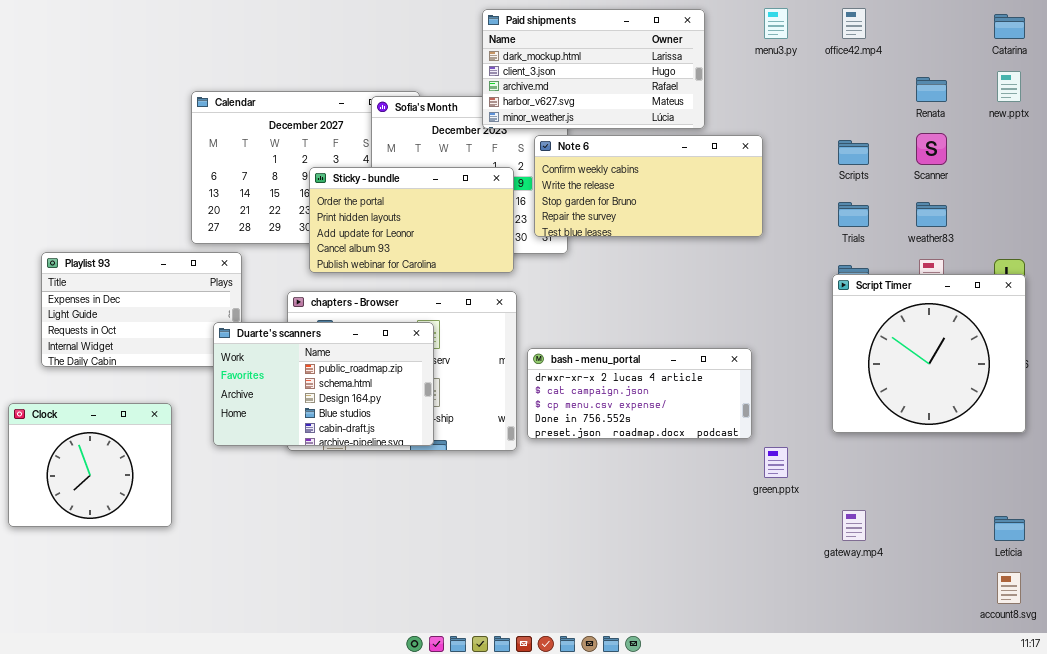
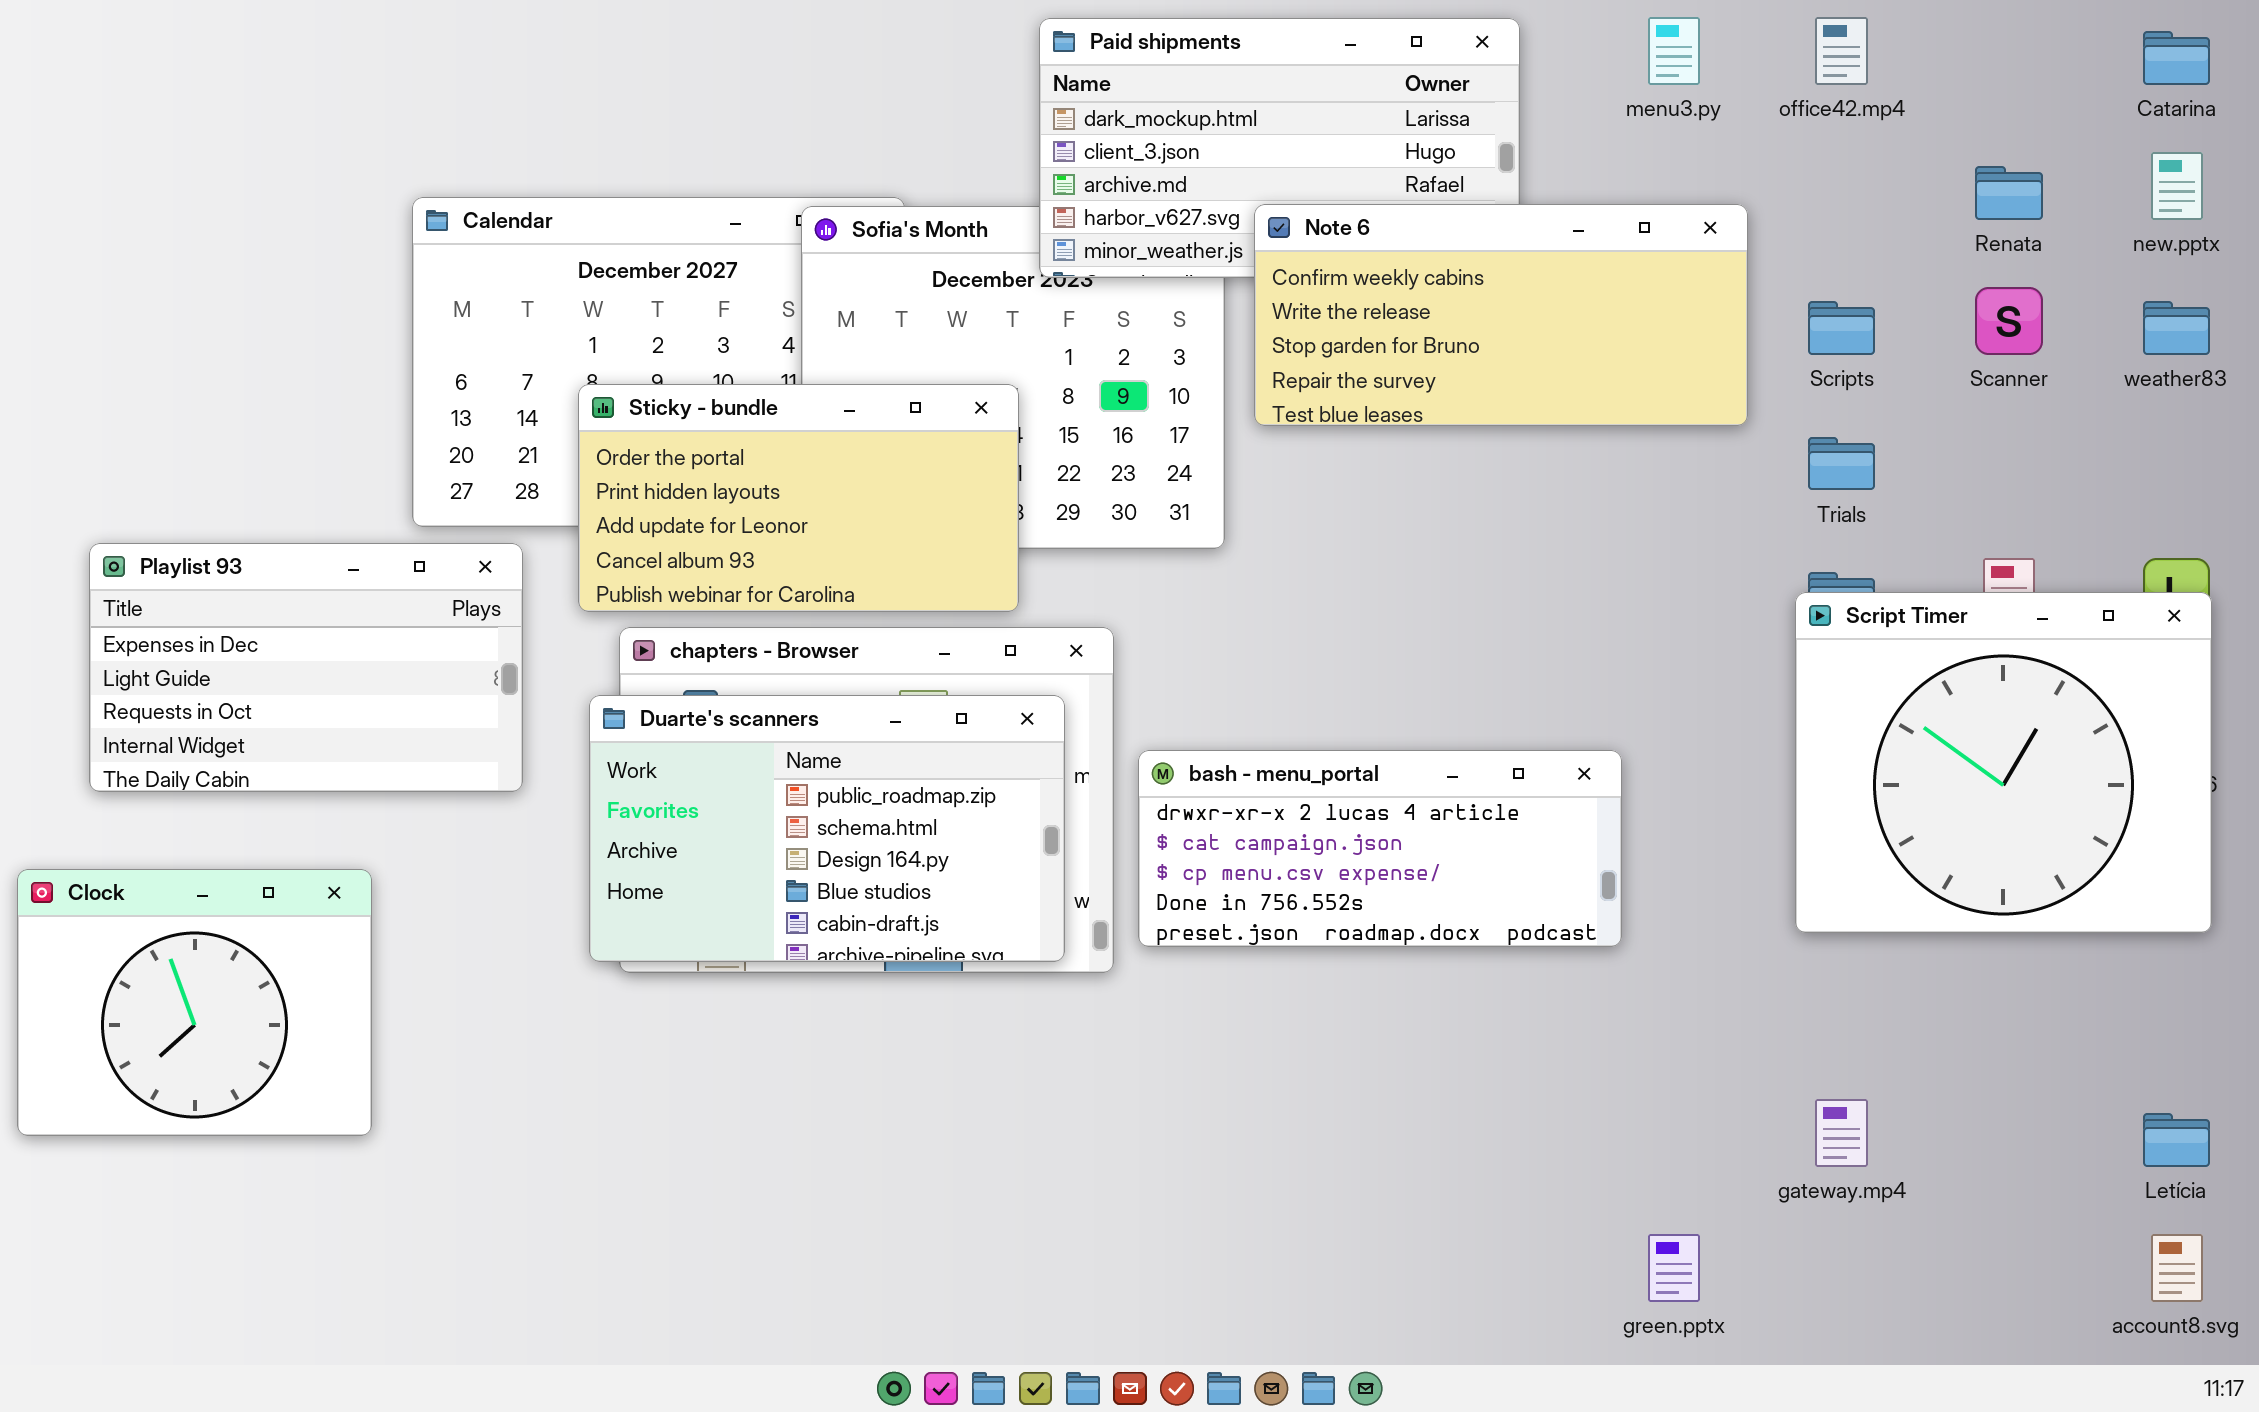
Note 6: [534,135,763,237] -> [1254,204,1748,426], moved
Sticky - bundle: [309,167,514,273] -> [578,384,1019,612], moved
weather83: [916,202,947,227] -> [2143,301,2210,355], moved
Duarte's scanners: [213,322,434,446] -> [589,695,1065,962], moved
green.pptx: [764,447,788,478] -> [1648,1234,1700,1302], moved

